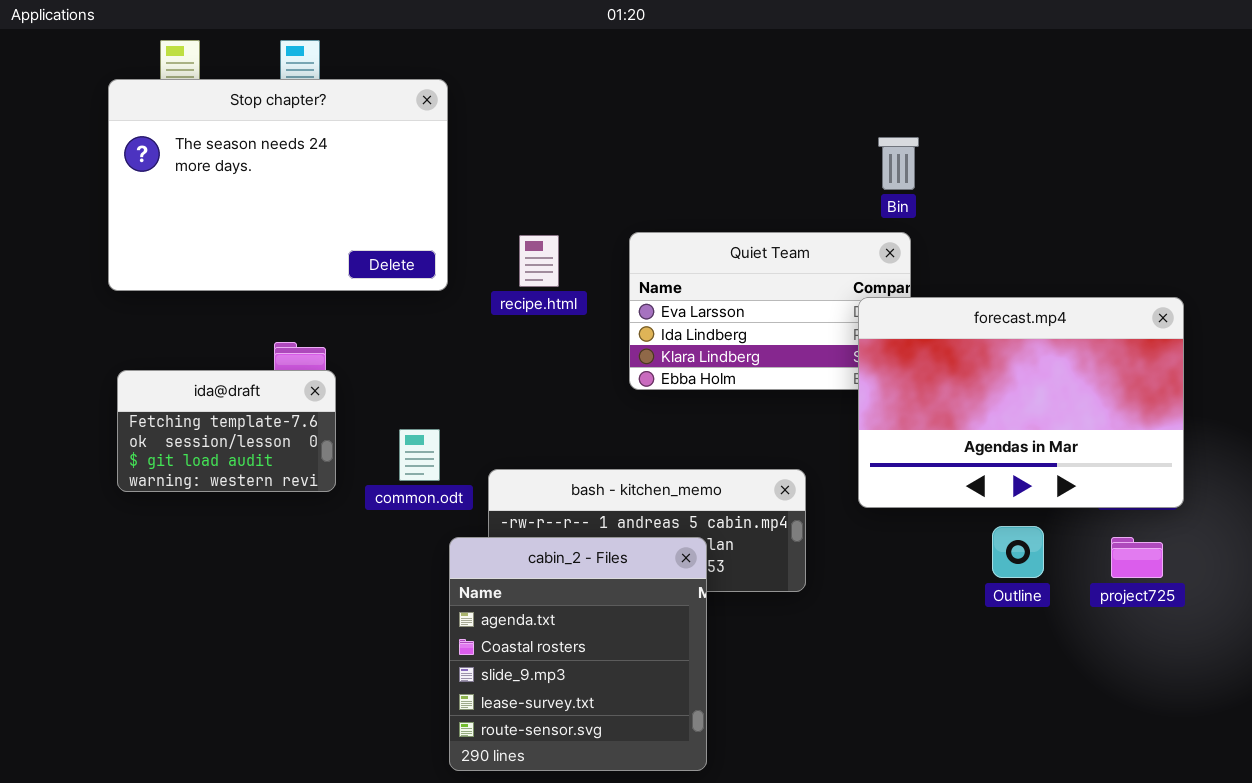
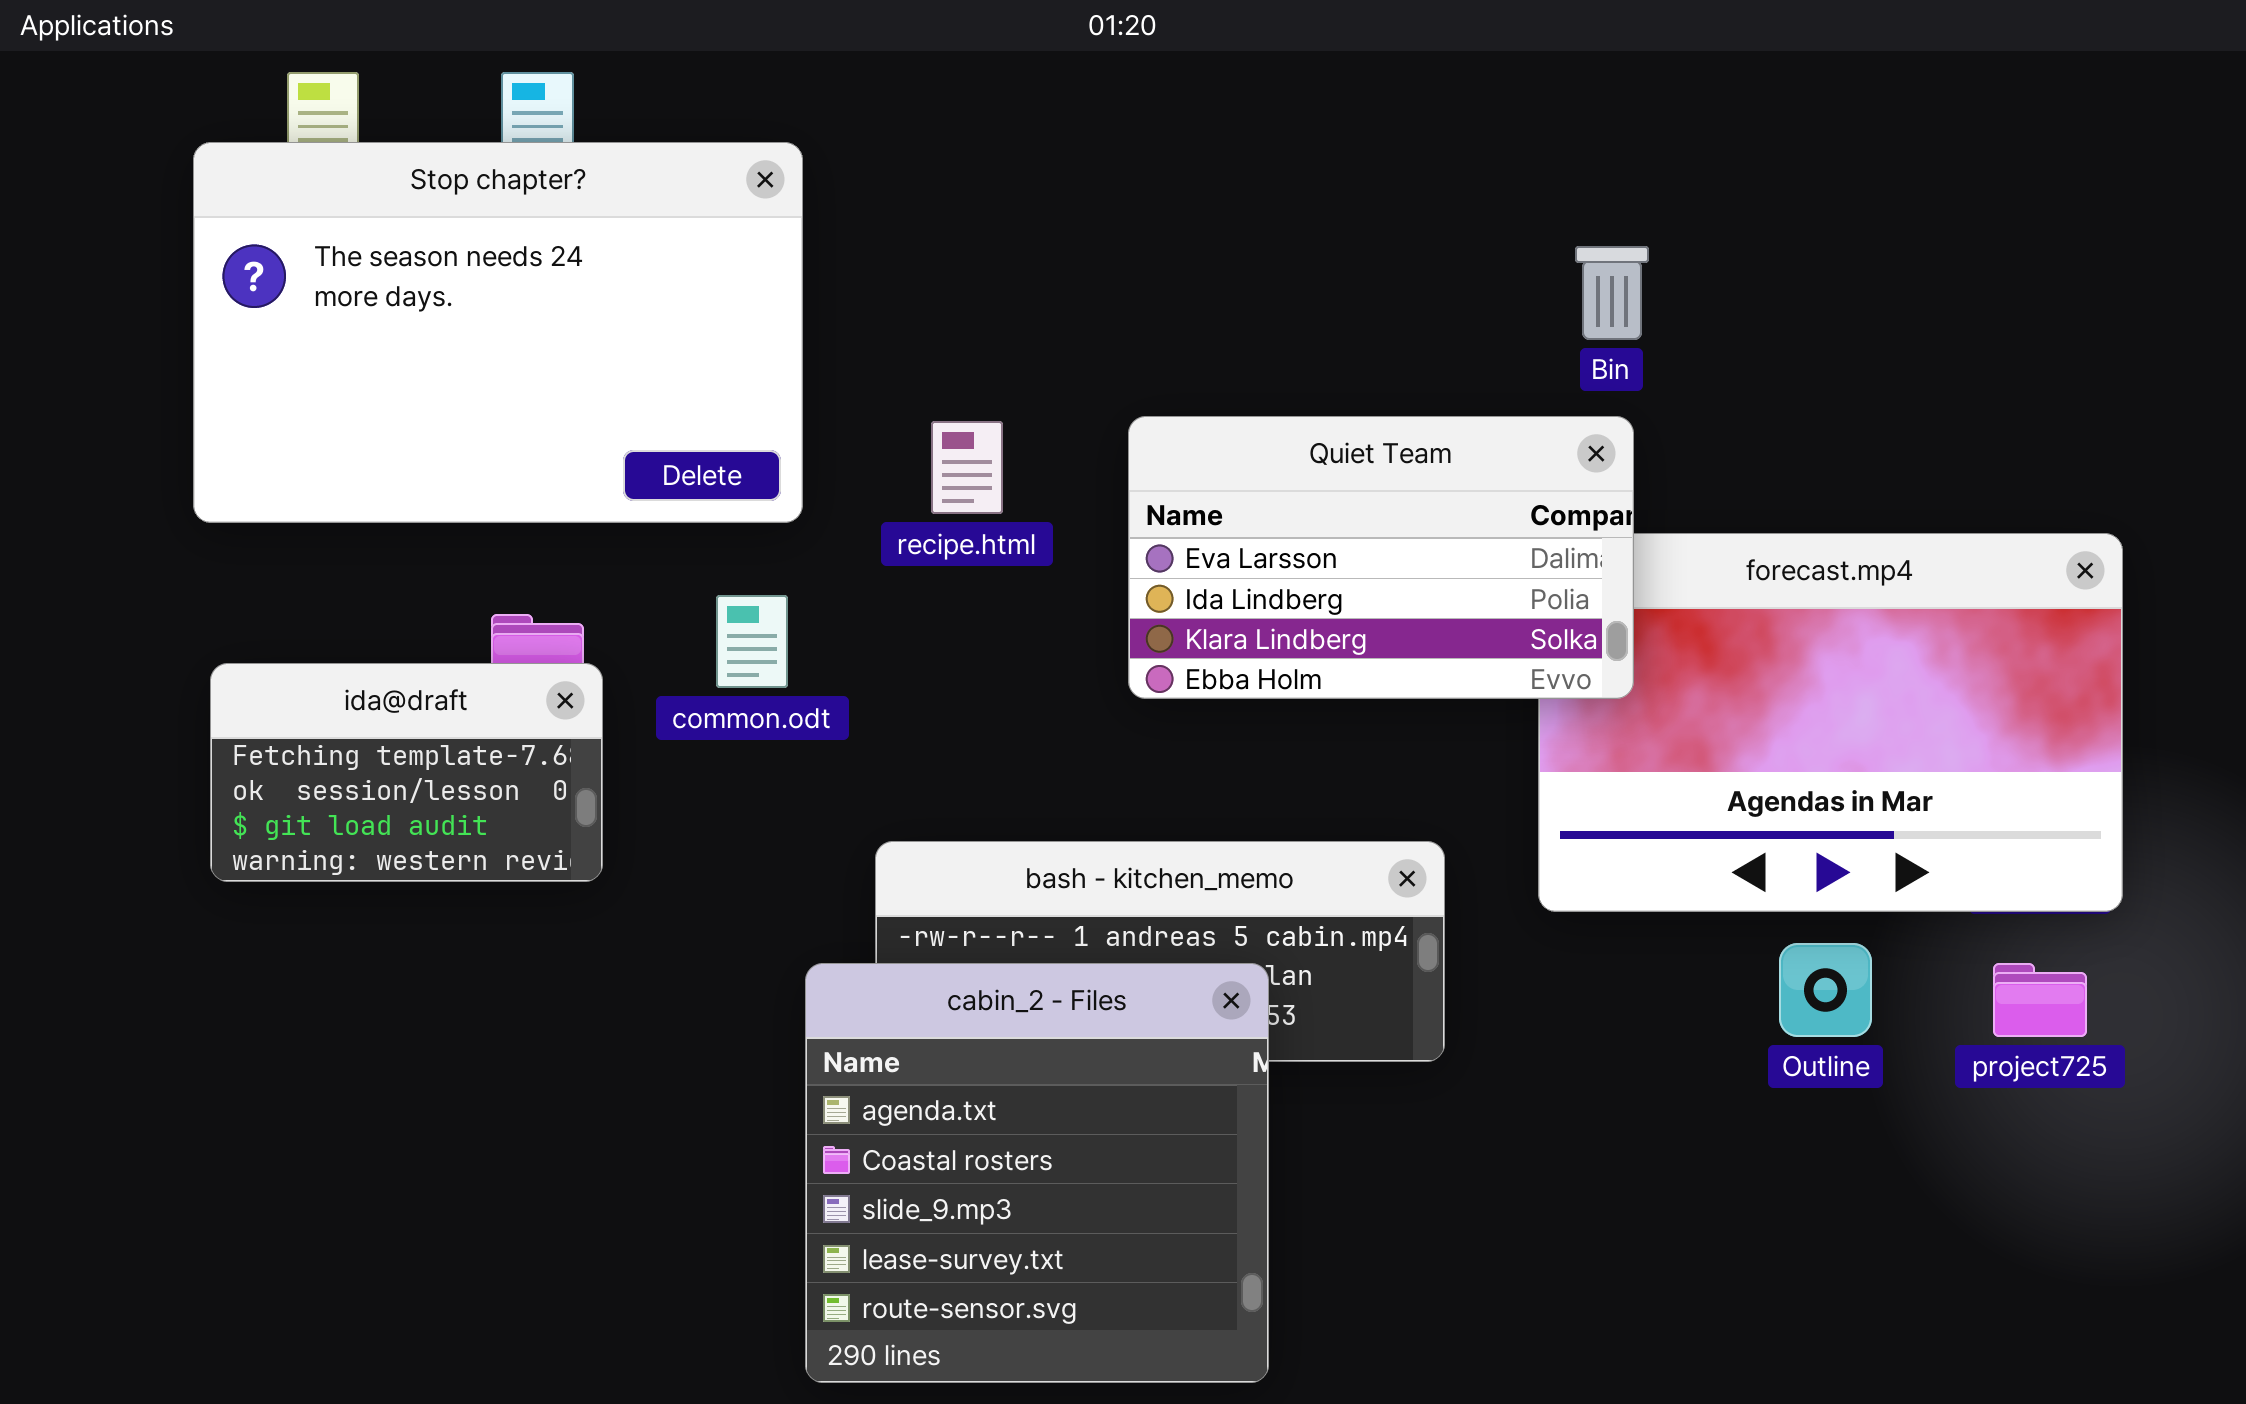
Quiet Team: [629,232,911,390] -> [1128,416,1634,699], raised
common.odt: [399,429,440,481] -> [716,595,788,688], moved

